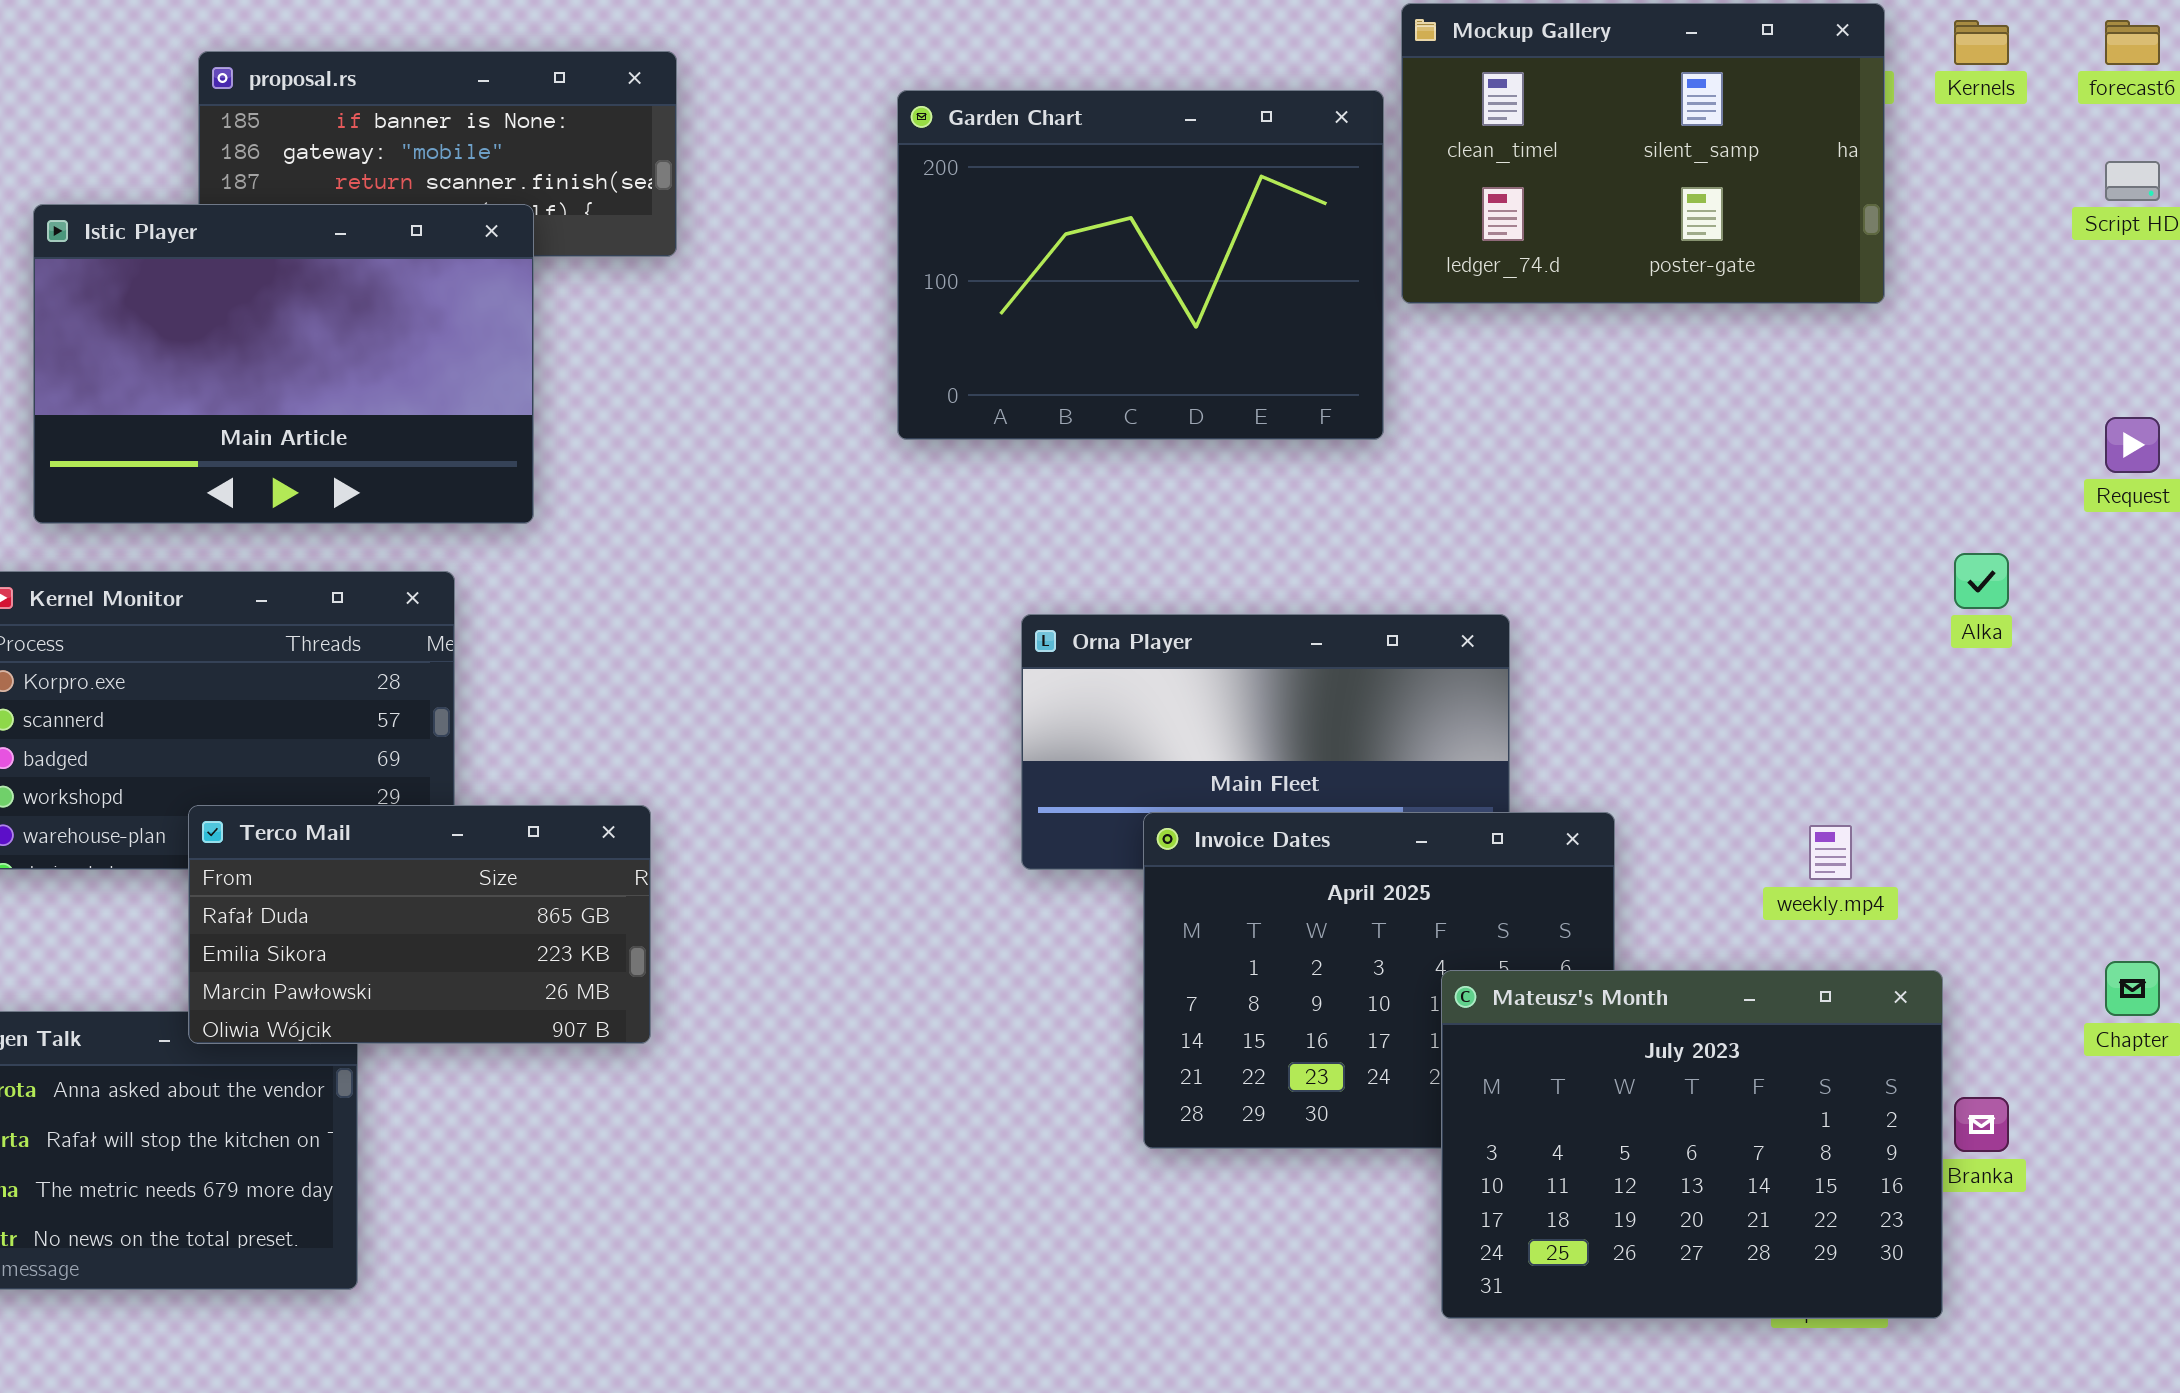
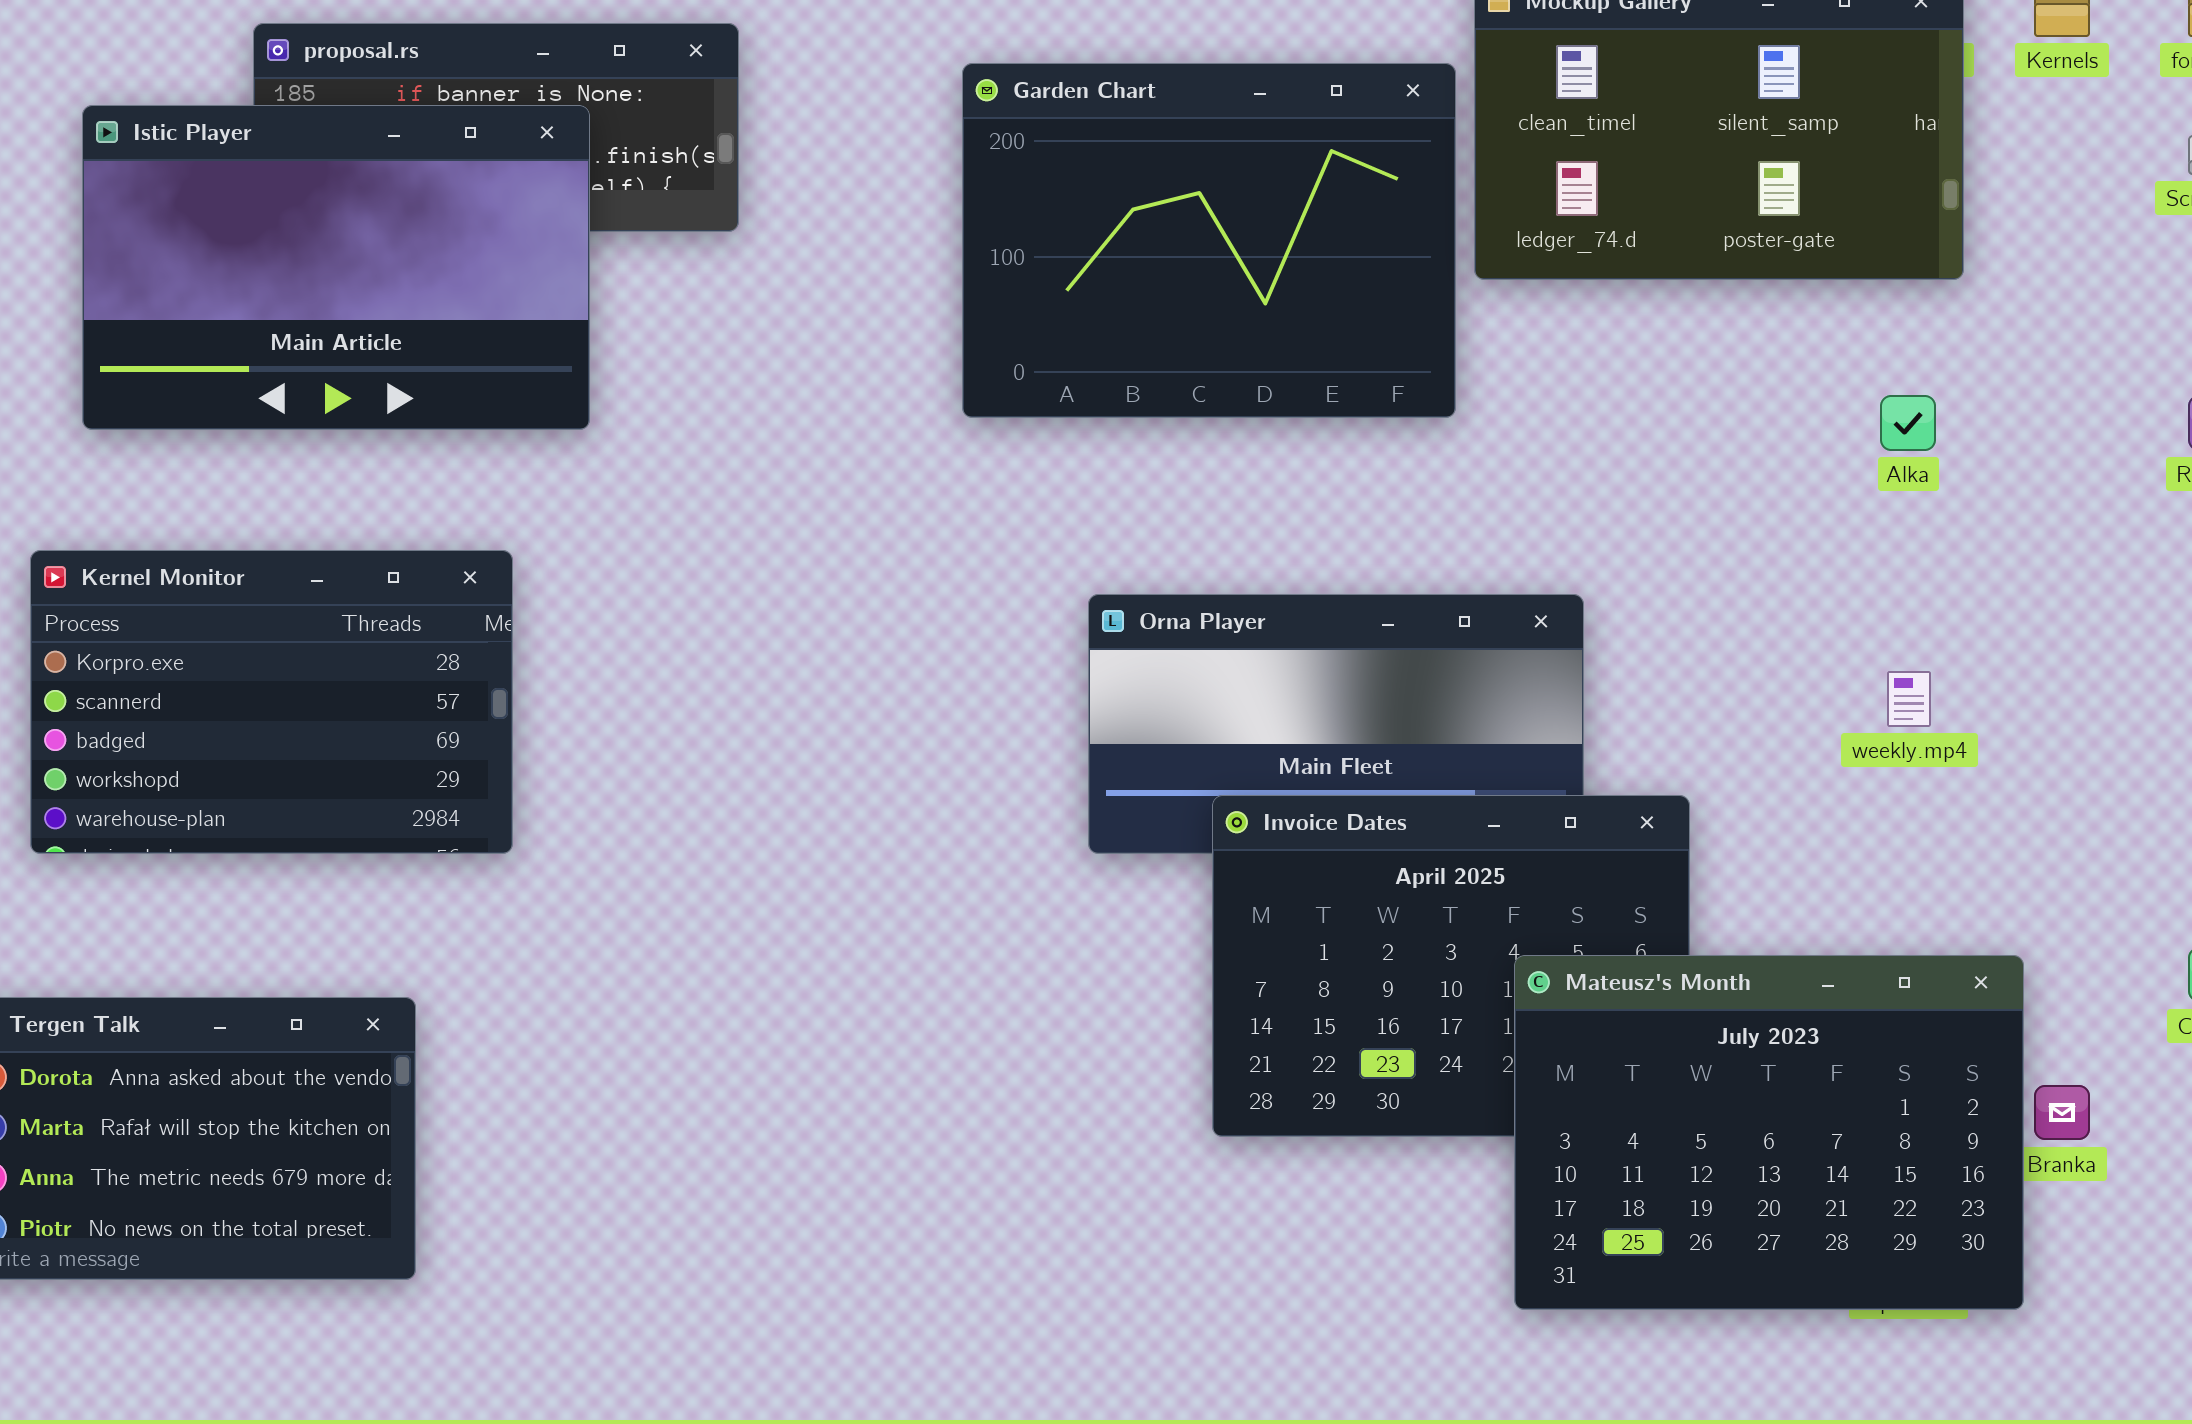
Istic Player: [33,204,534,524] -> [82,105,590,430], moved
Alka: [1954,553,2009,609] -> [1880,395,1936,451], moved
Terco Mail: [188,805,651,1044] -> none, closed
weekly.mp4: [1809,825,1852,880] -> [1887,671,1931,727], moved

